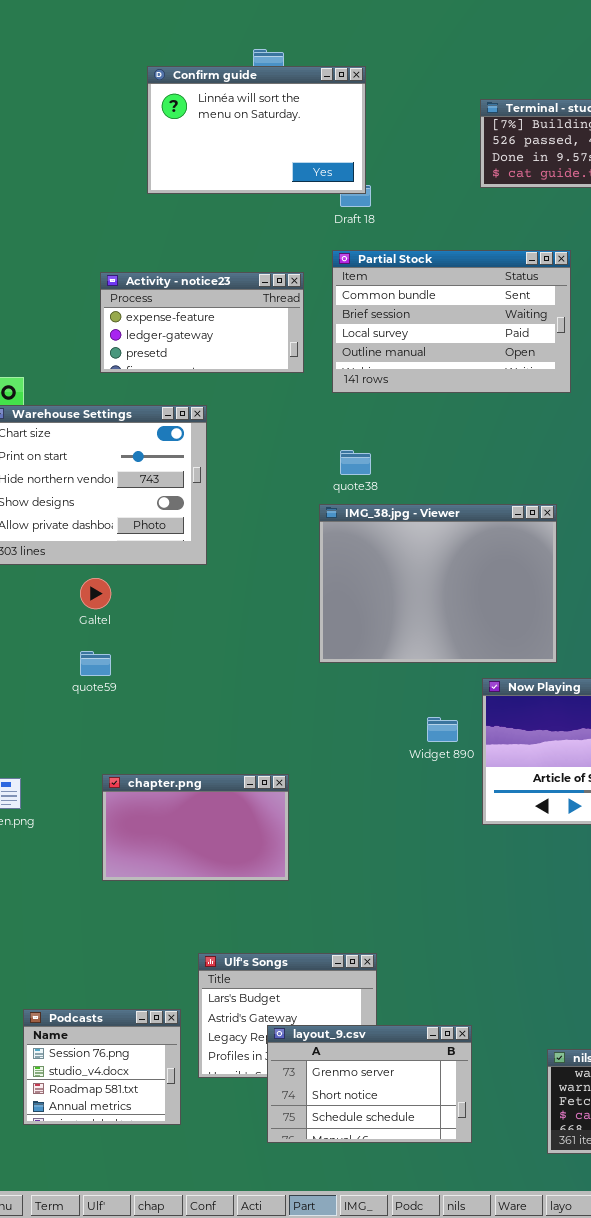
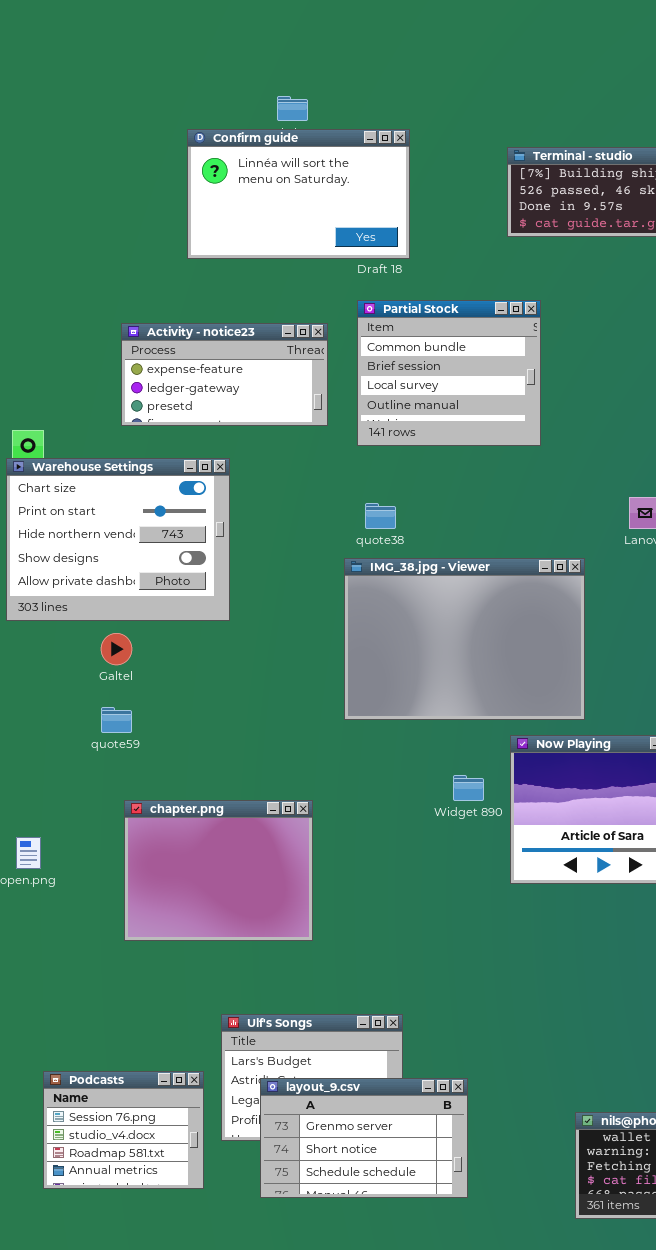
Confirm guide: [147,66,366,194] -> [187,129,410,259], moved
Partial Stock: [332,250,571,393] -> [357,300,541,446], resized
chapter.png: [102,774,289,881] -> [124,800,313,941], resized
layout_9.csv: [267,1025,472,1143] -> [260,1078,468,1198], moved

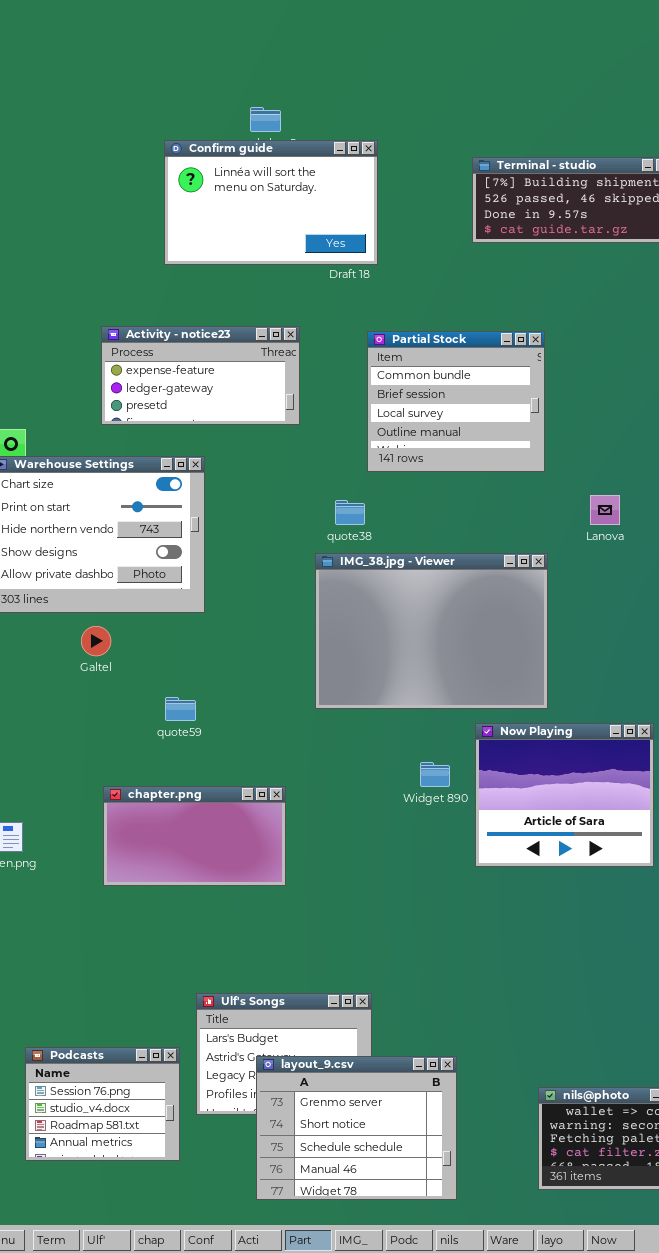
Partial Stock: [357,300,541,446] -> [367,331,545,472], moved
quote59: [101,707,132,733] -> [165,697,196,721], moved
chapter.png: [124,800,313,941] -> [103,786,286,886], resized
layout_9.csv: [260,1078,468,1198] -> [256,1056,457,1200], moved, resized

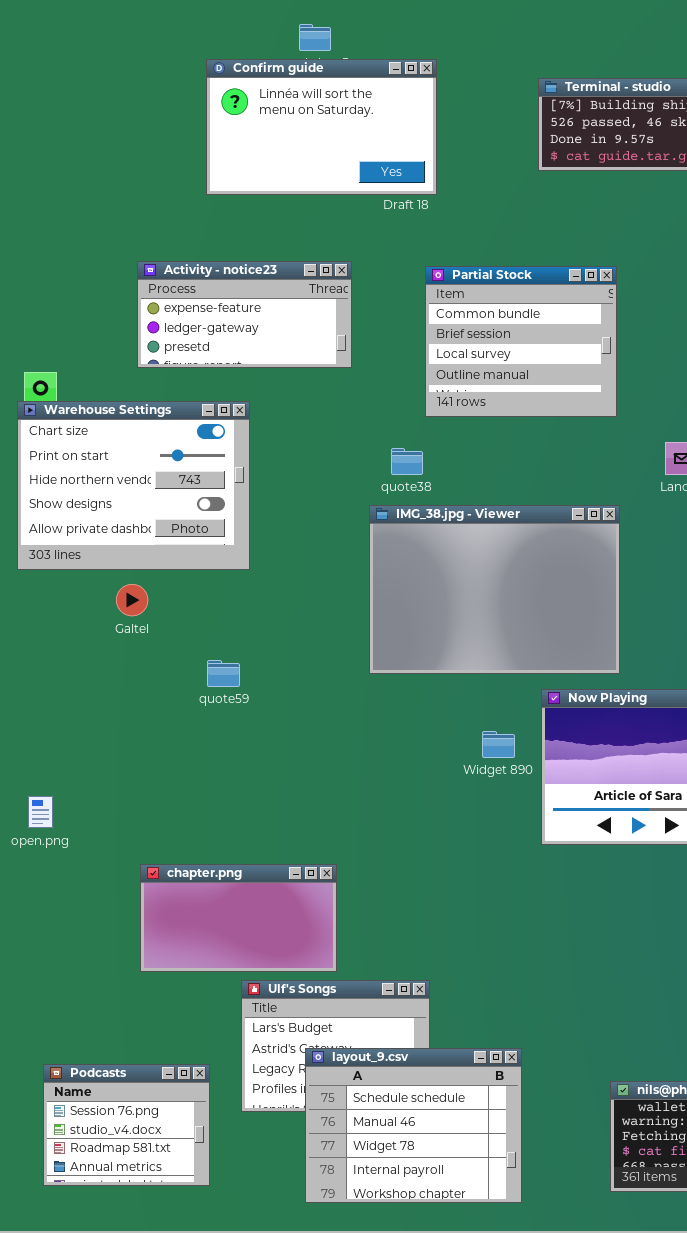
chapter.png: [103,786,286,886] -> [140,864,337,972], moved
Podcasts: [25,1047,180,1161] -> [43,1064,210,1186], moved
layout_9.csv: [256,1056,457,1200] -> [305,1048,522,1203], scrolled down 2 rows

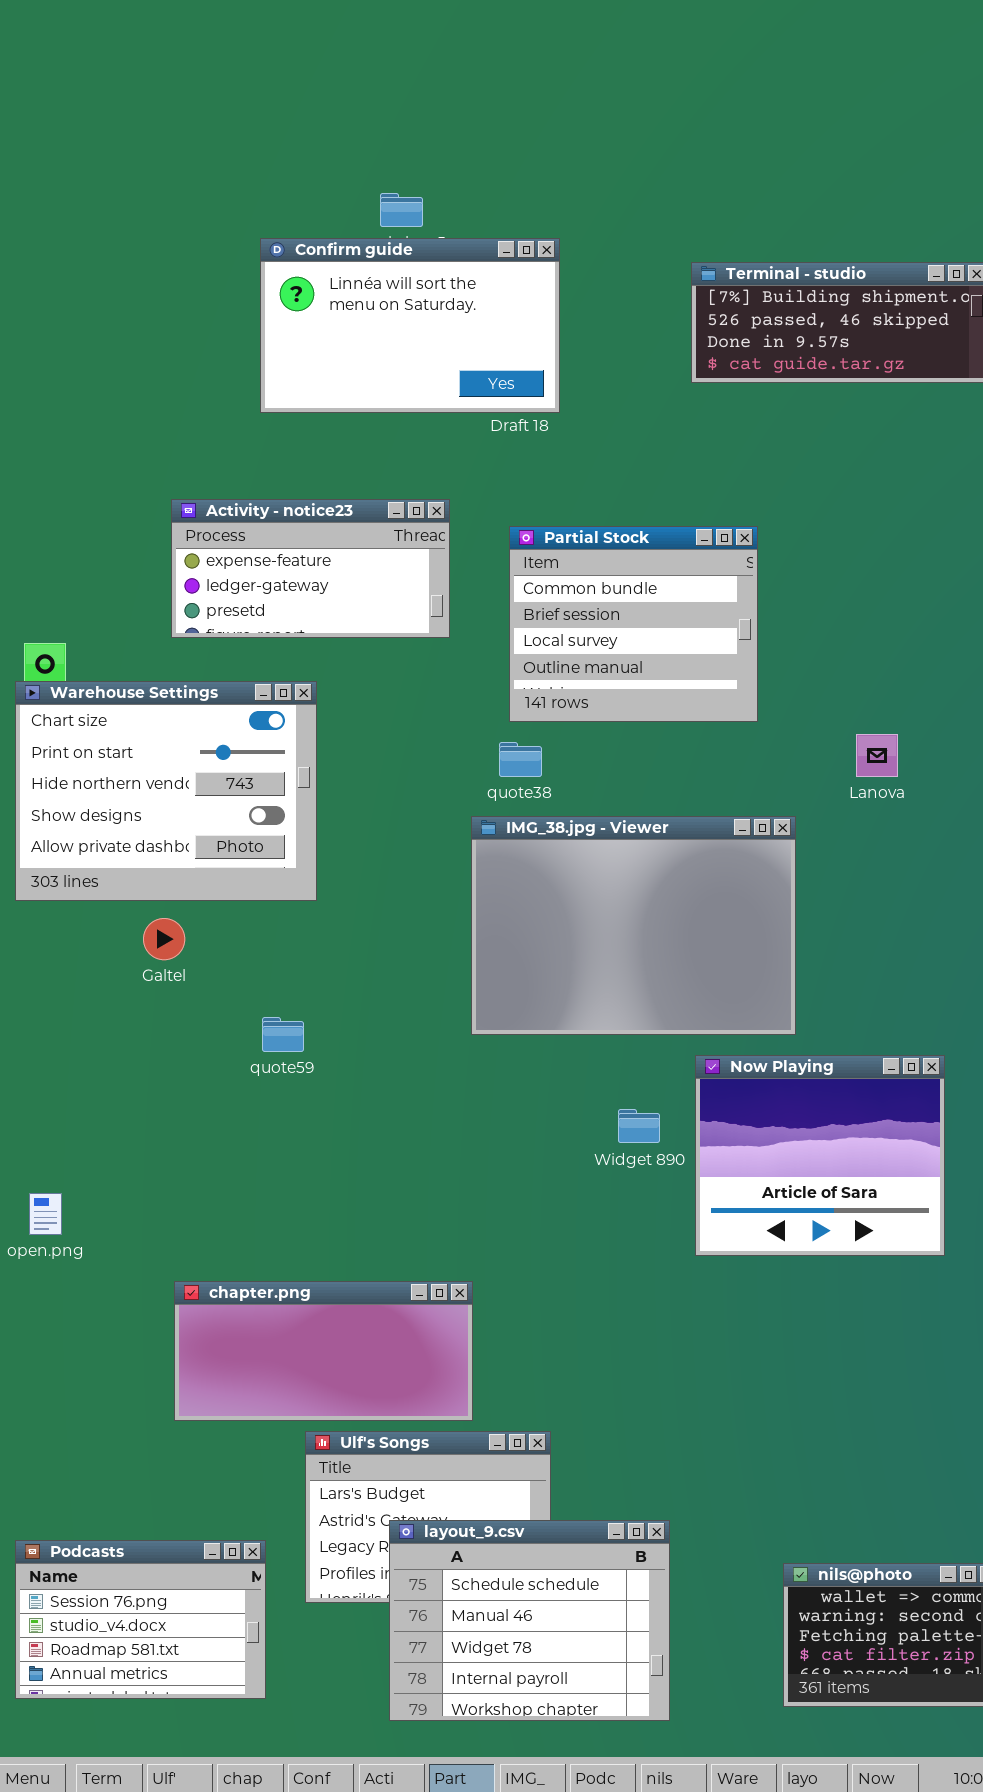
Partial Stock: [425,266,617,417] -> [509,526,758,722], moved
chapter.png: [140,864,337,972] -> [174,1281,473,1421], resized
Podcasts: [43,1064,210,1186] -> [15,1540,266,1699], resized

